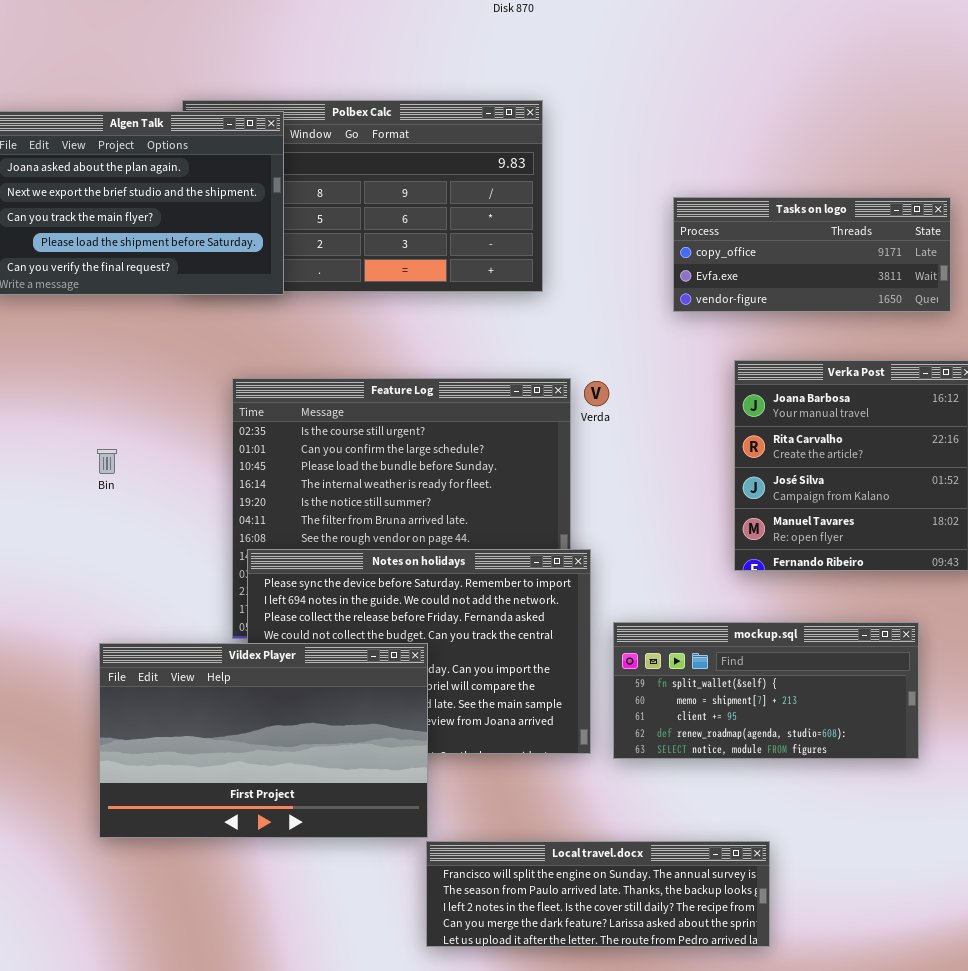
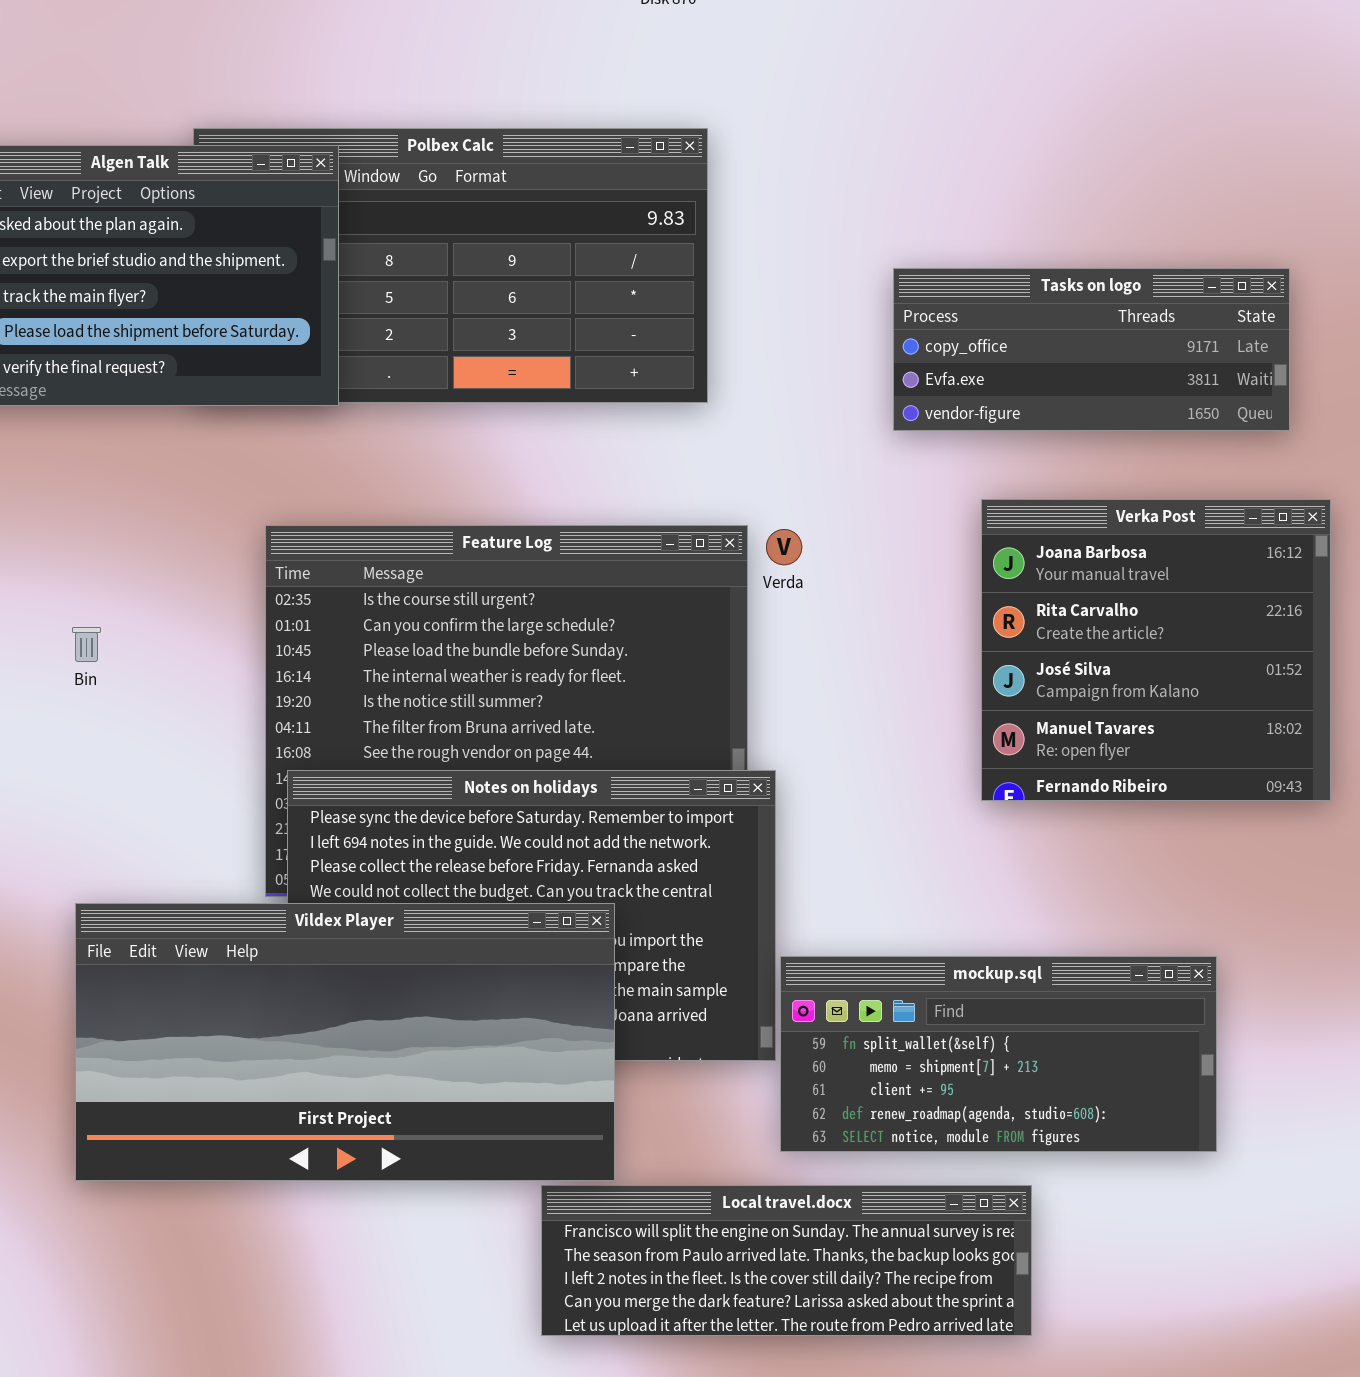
mockup.sql: [613,622,919,759] -> [780,956,1217,1152], moved
Vildex Player: [99,643,428,838] -> [75,903,615,1181], resized

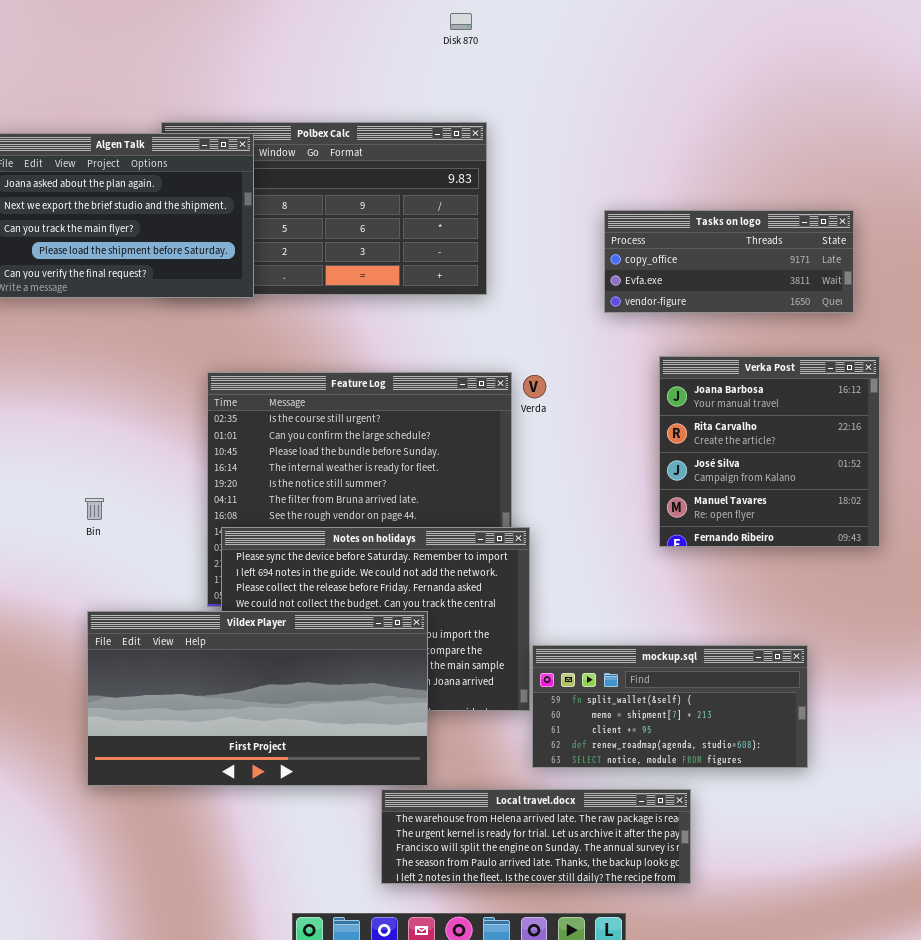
Bin: [72,627,101,662] -> [85,498,104,520], moved
Local travel.docx: [541,1185,1032,1336] -> [381,789,691,884], scrolled up 2 rows

